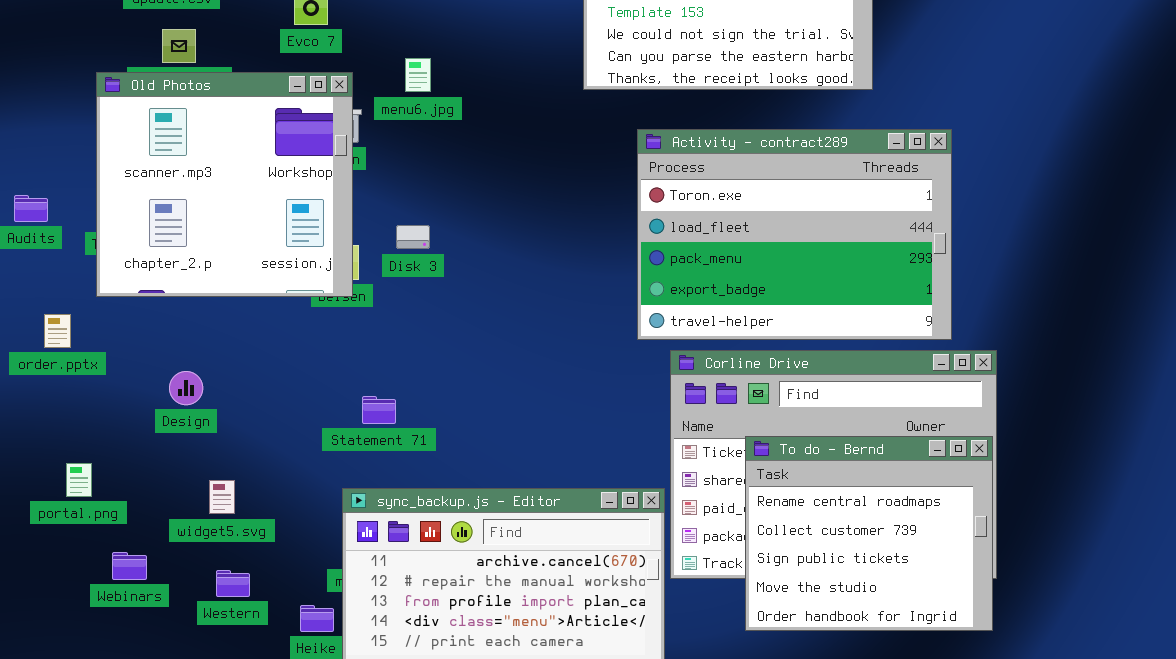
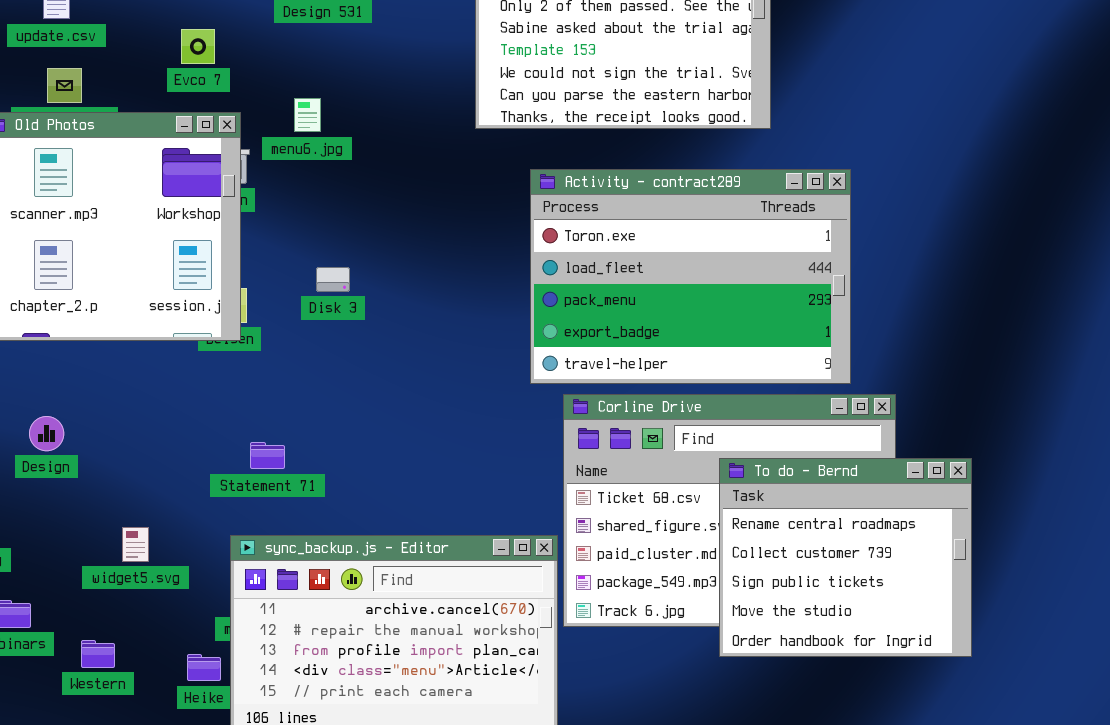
Disk 3: [396,225,430,249] -> [316,267,350,292], moved
Design: [169,371,203,405] -> [29,416,64,451], moved
To do - Bernd: [745,436,993,631] -> [719,458,972,657], moved
widget5.svg: [209,480,235,514] -> [122,527,149,562], moved
Western: [216,570,250,597] -> [81,640,115,668], moved

